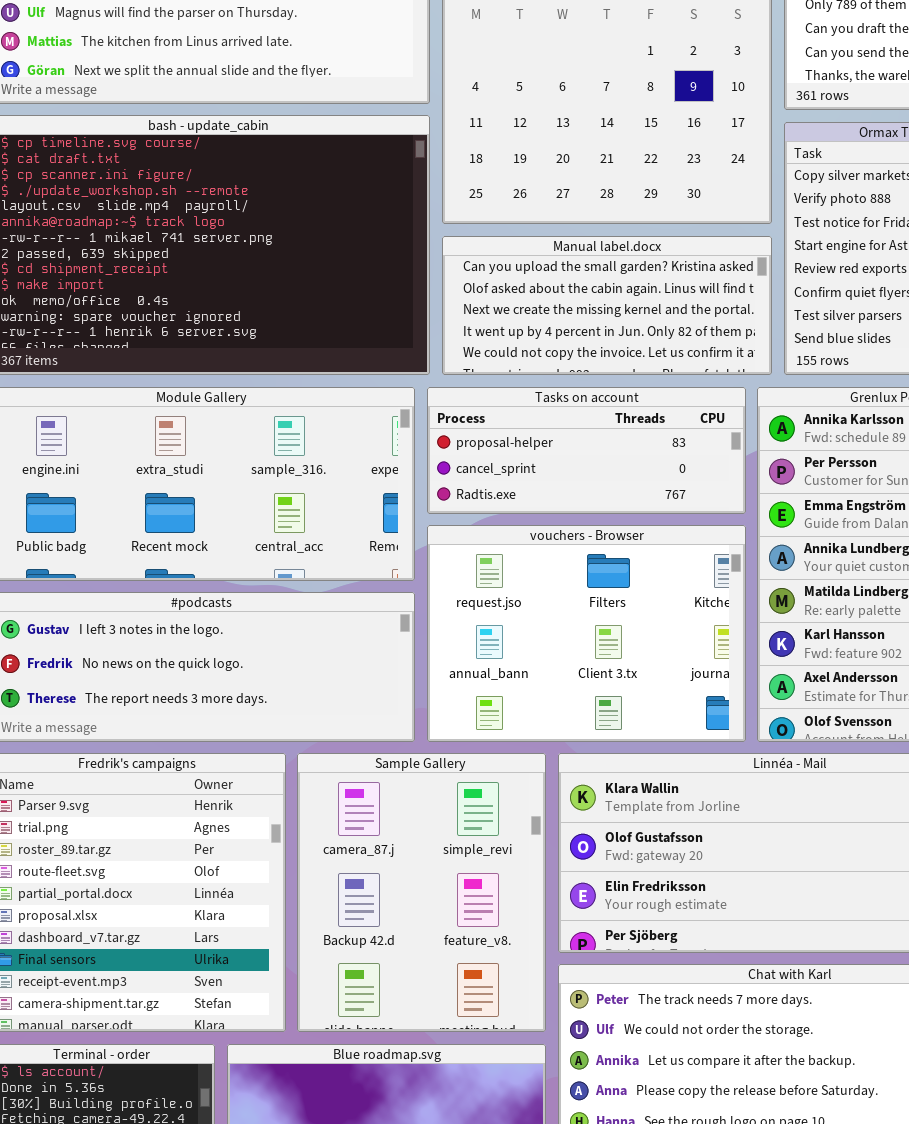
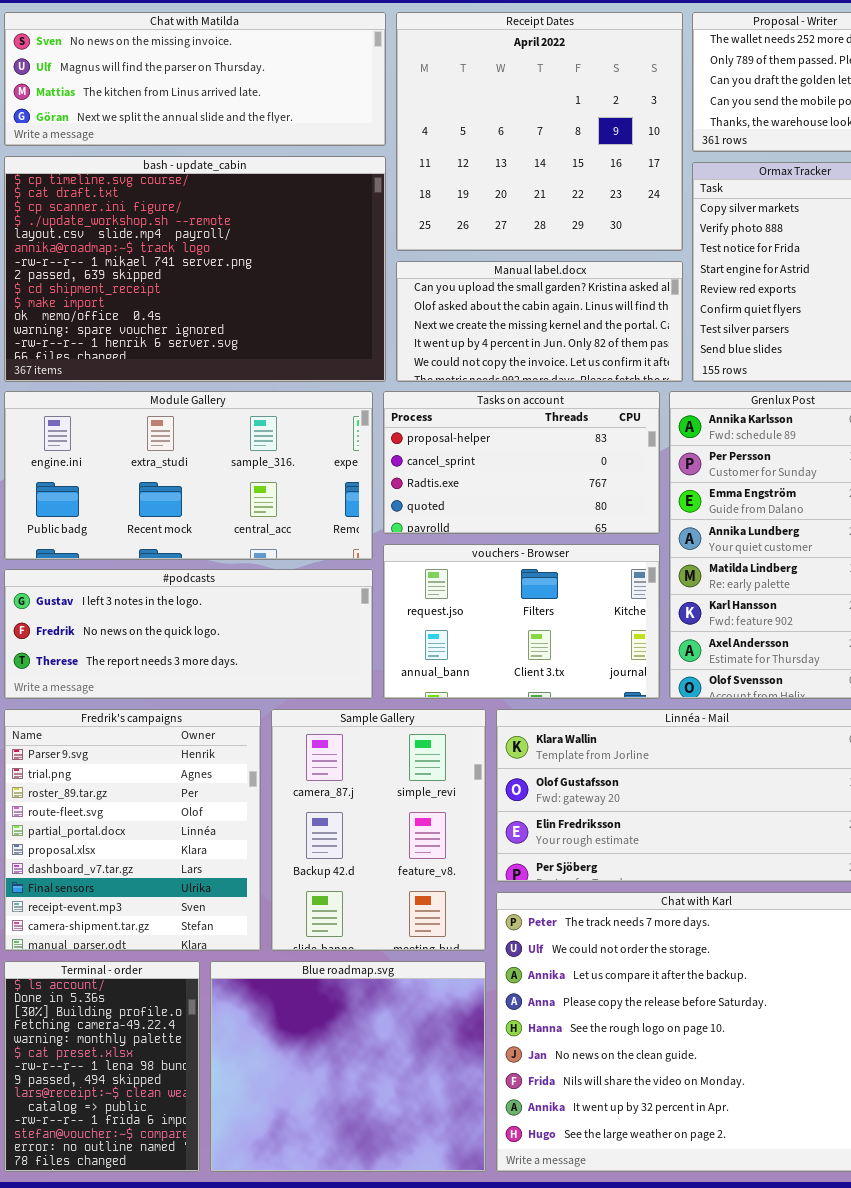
Tasks on account: [427,387,746,514] -> [383,391,660,534], resized
vouchers - Browser: [427,525,746,742] -> [383,544,660,699], resized

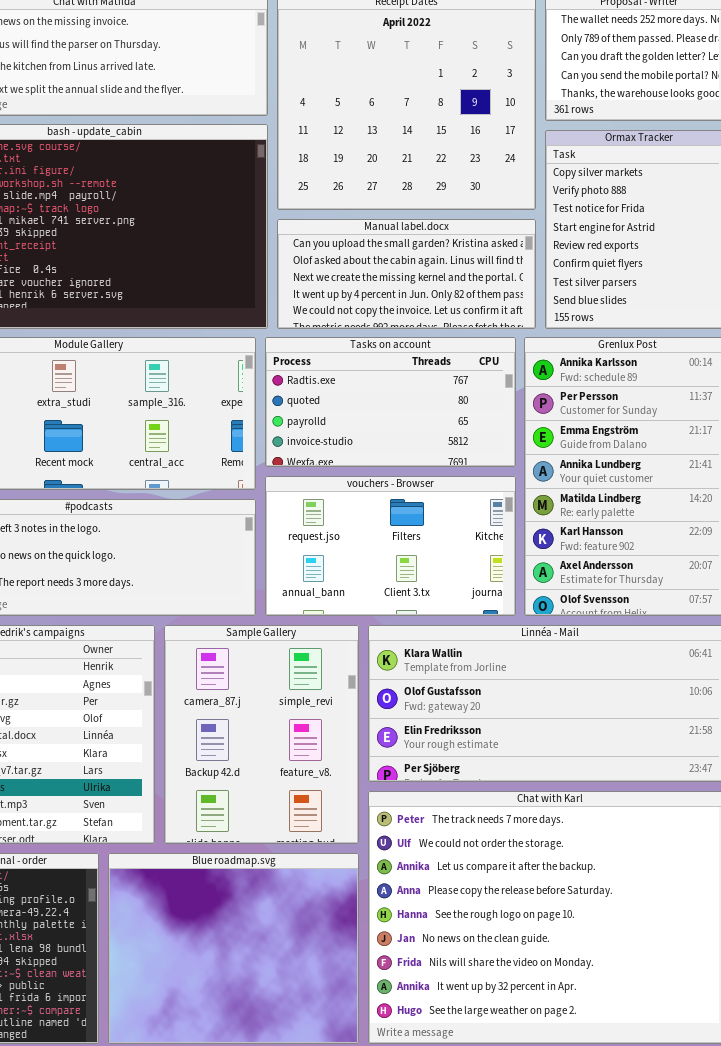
Tasks on account: [383,391,660,534] -> [265,337,516,467], scrolled down 2 rows

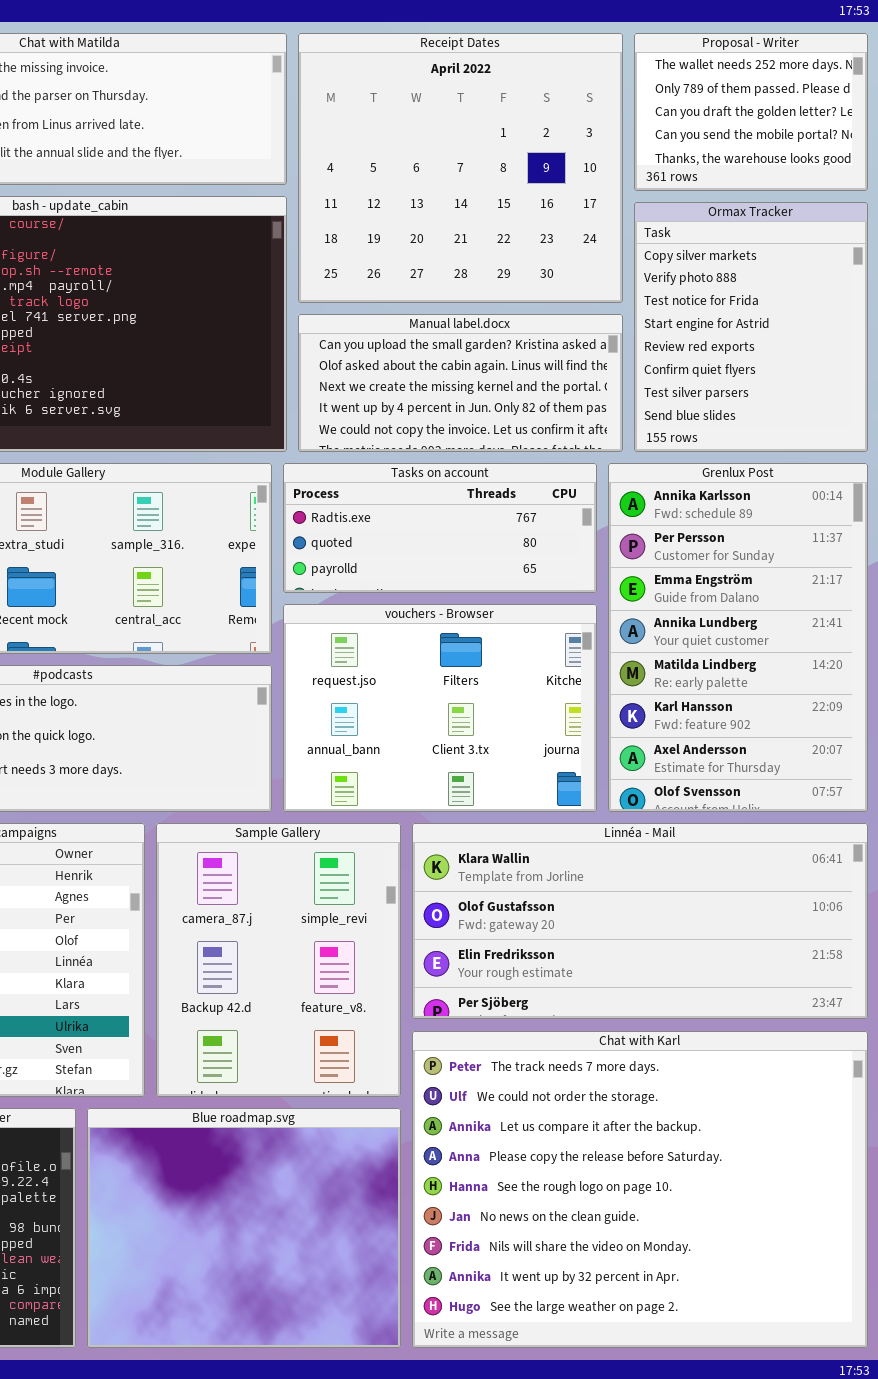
Tasks on account: [265,337,516,467] -> [283,463,597,593], resized
vouchers - Browser: [265,476,516,616] -> [283,604,597,812], resized

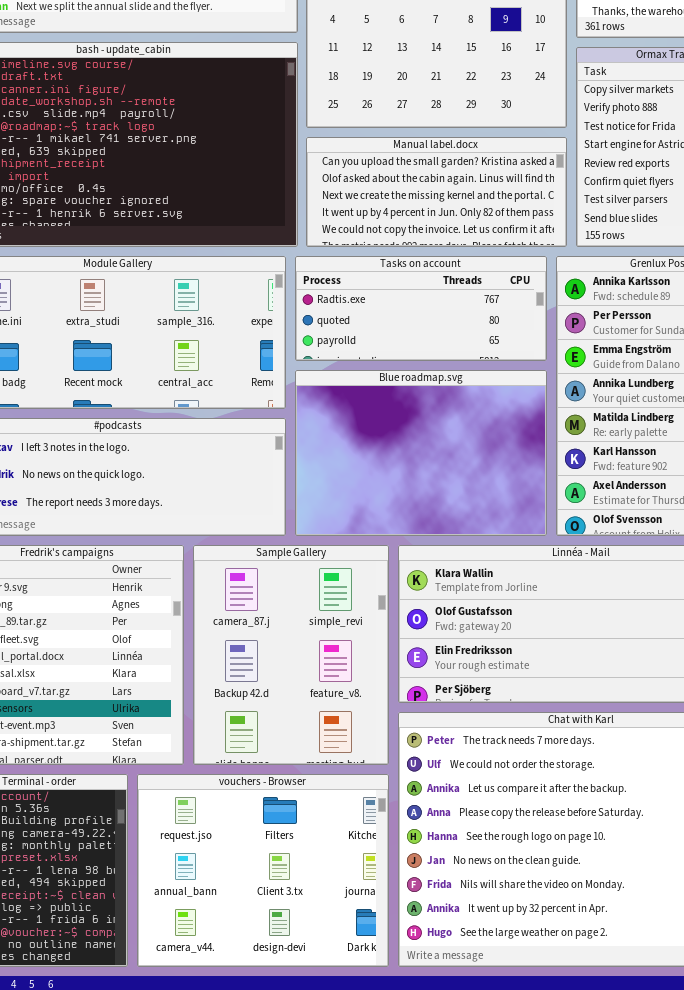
vouchers - Browser: [283,604,597,812] -> [137,774,389,967], moved, resized
Blue roadmap.svg: [87,1108,401,1348] -> [295,370,547,536], moved, resized

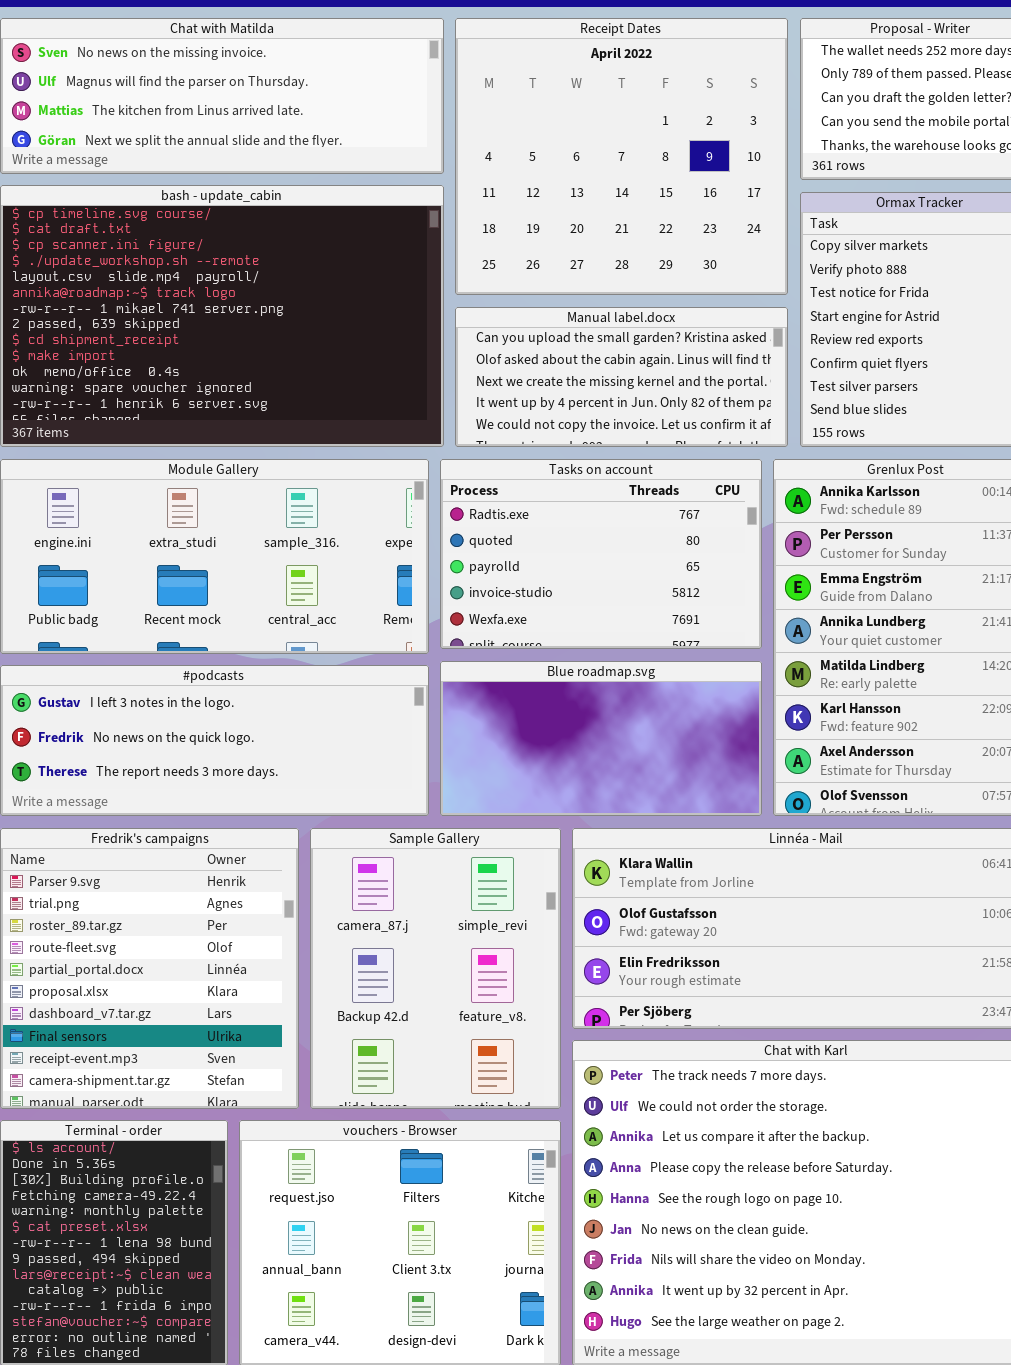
Tasks on account: [295,256,547,361] -> [440,459,762,649], resized
Blue roadmap.svg: [295,370,547,536] -> [440,661,762,816], resized

